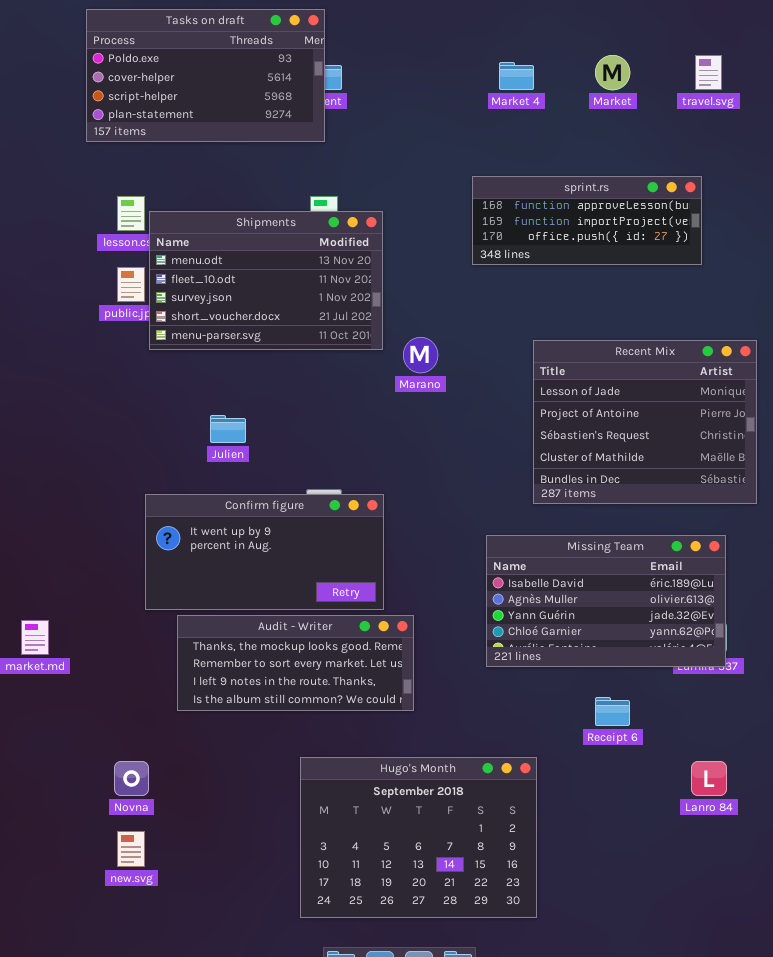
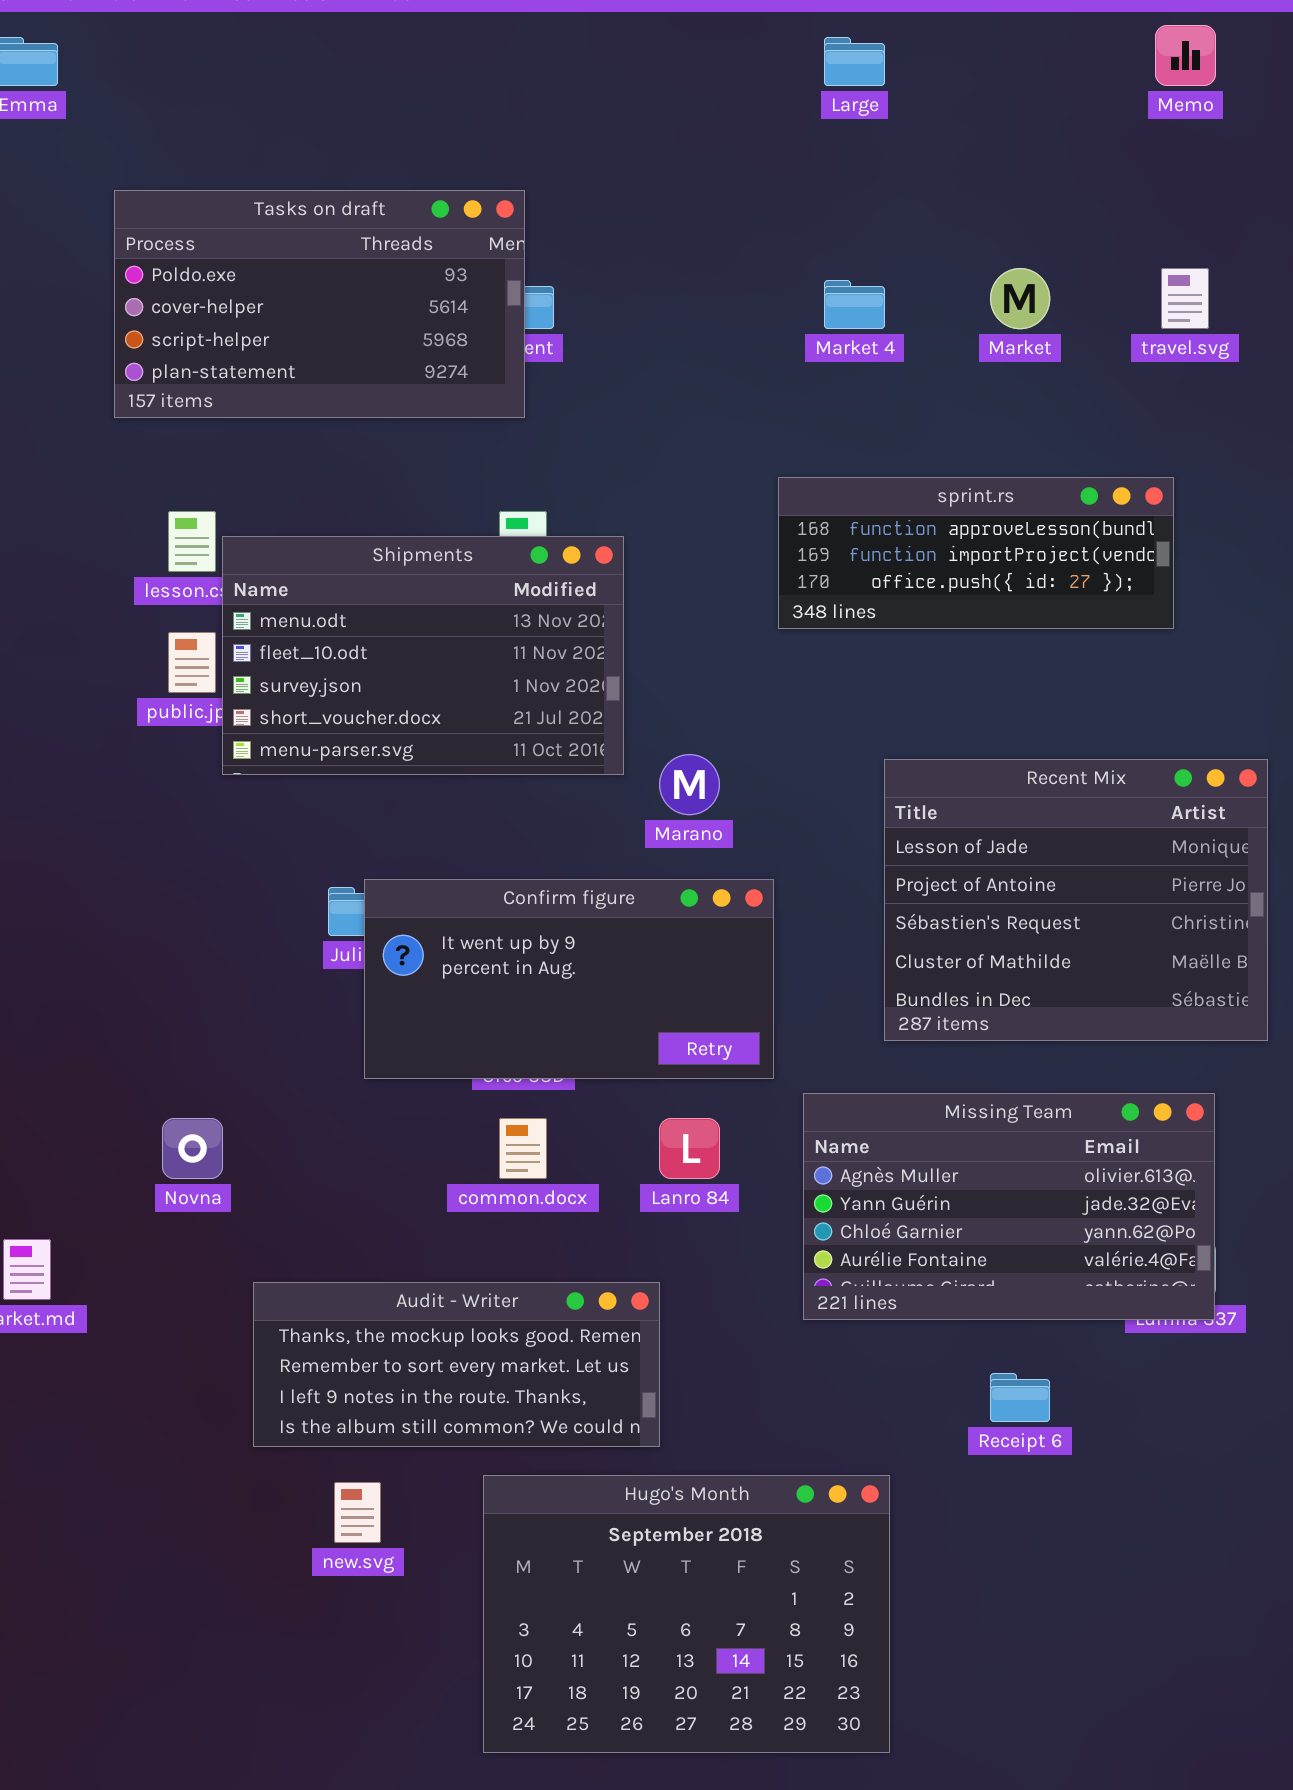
Confirm figure: [145,494,384,610] -> [364,879,774,1079], moved
Missing Team: [486,535,726,667] -> [803,1093,1215,1320], scrolled down 1 row
Audit - Writer: [177,615,414,711] -> [253,1282,660,1447], moved
Novna: [114,761,149,796] -> [162,1118,223,1179], moved
Lanro 84: [691,761,727,796] -> [659,1118,720,1179], moved
new.svg: [117,831,145,867] -> [334,1482,381,1543], moved

